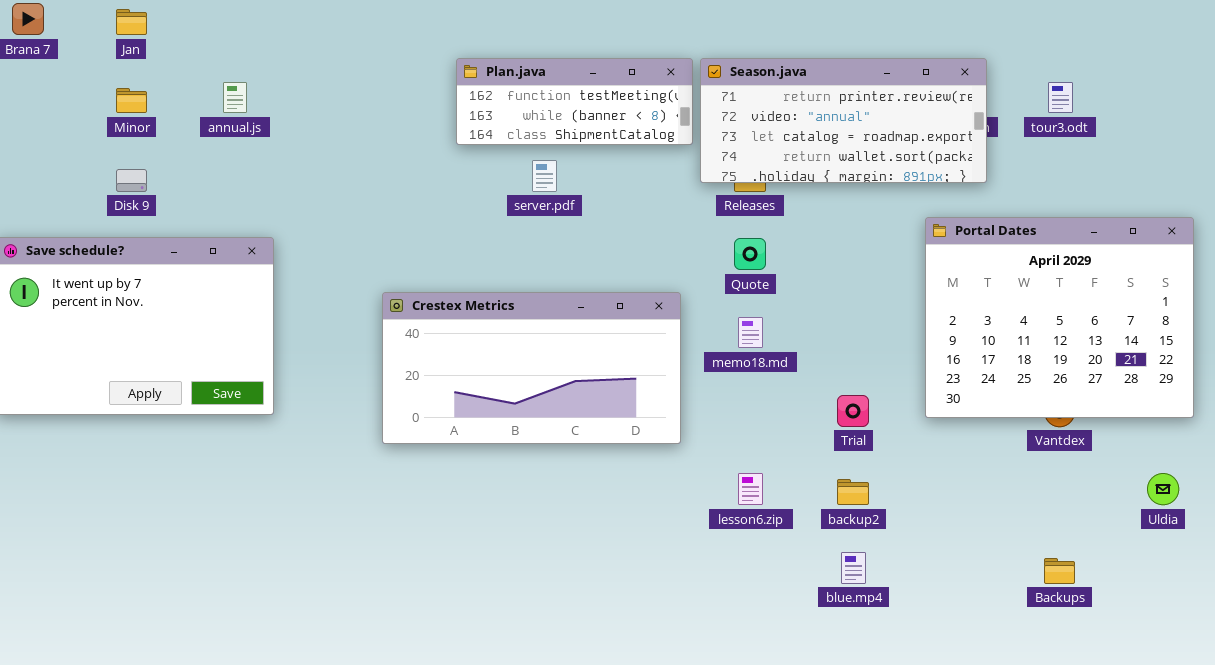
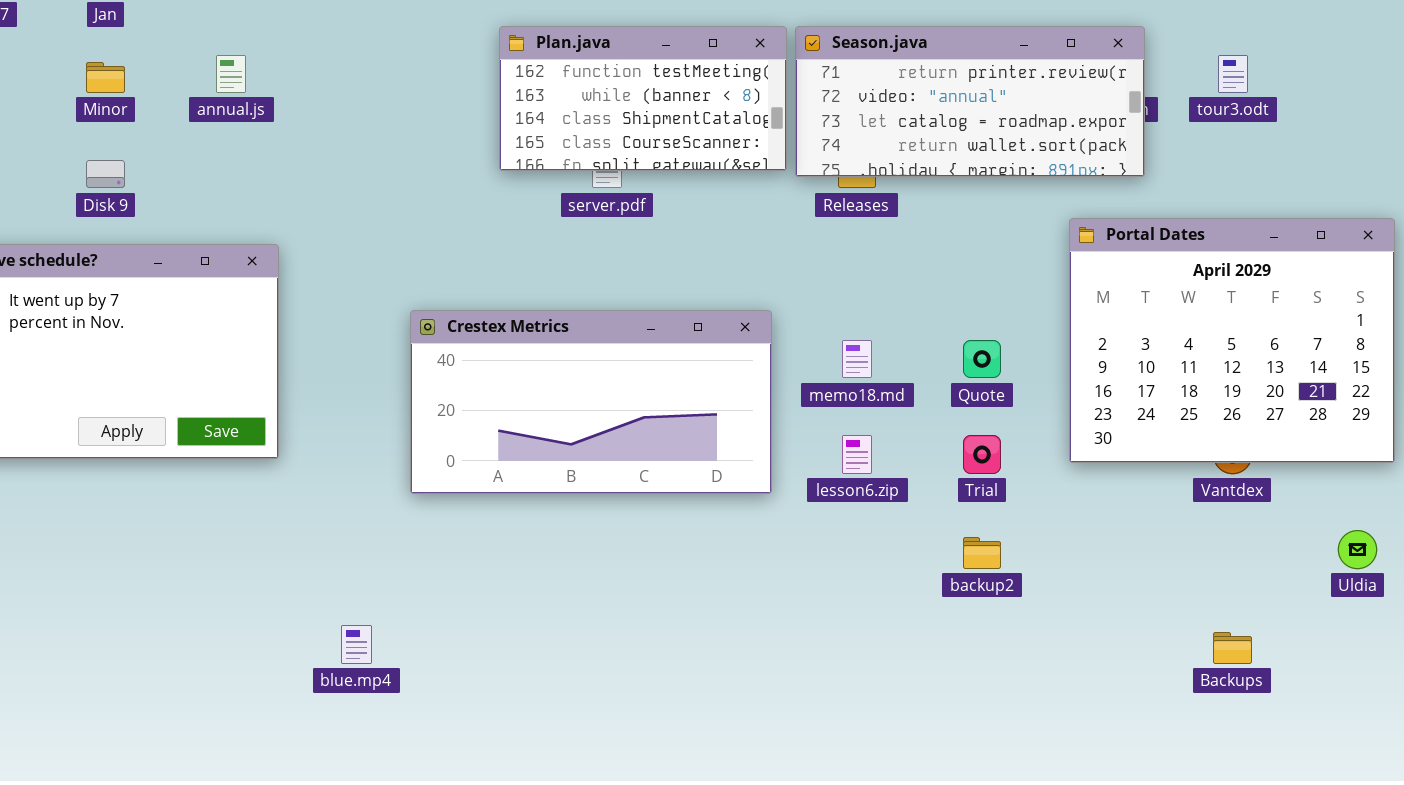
Plan.java: [456,58,693,145] -> [499,26,787,171], resized
Quote: [734,238,766,270] -> [963,340,1001,378], moved
lesson6.zip: [738,473,763,505] -> [842,435,872,474], moved
blue.mp4: [841,552,866,584] -> [341,625,372,664], moved

